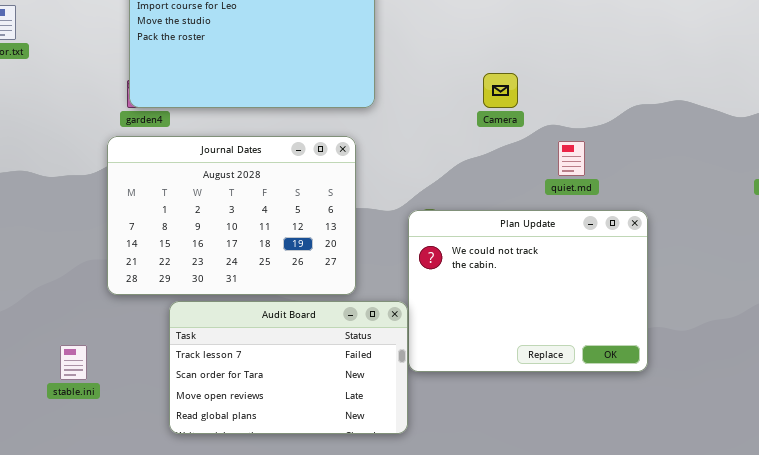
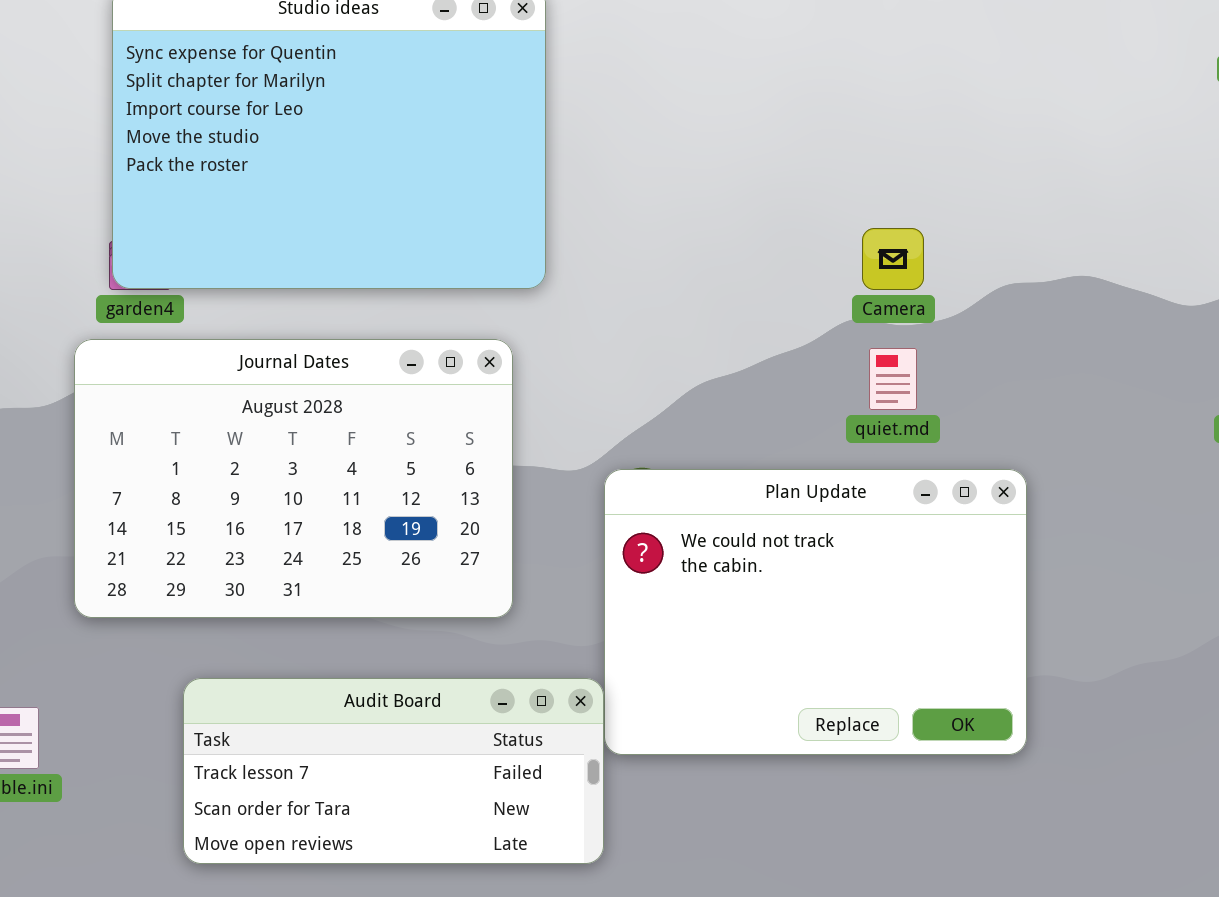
Camera: [483,73,518,108] -> [862,228,924,290], moved
Audit Board: [169,301,408,434] -> [183,678,604,864], resized

